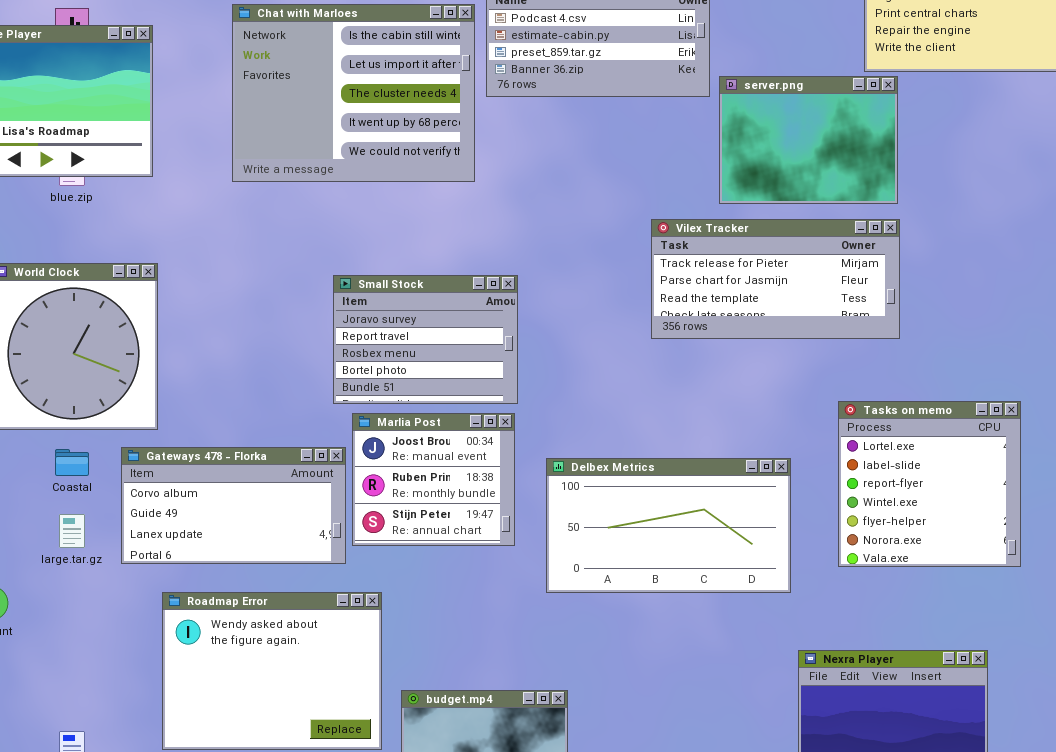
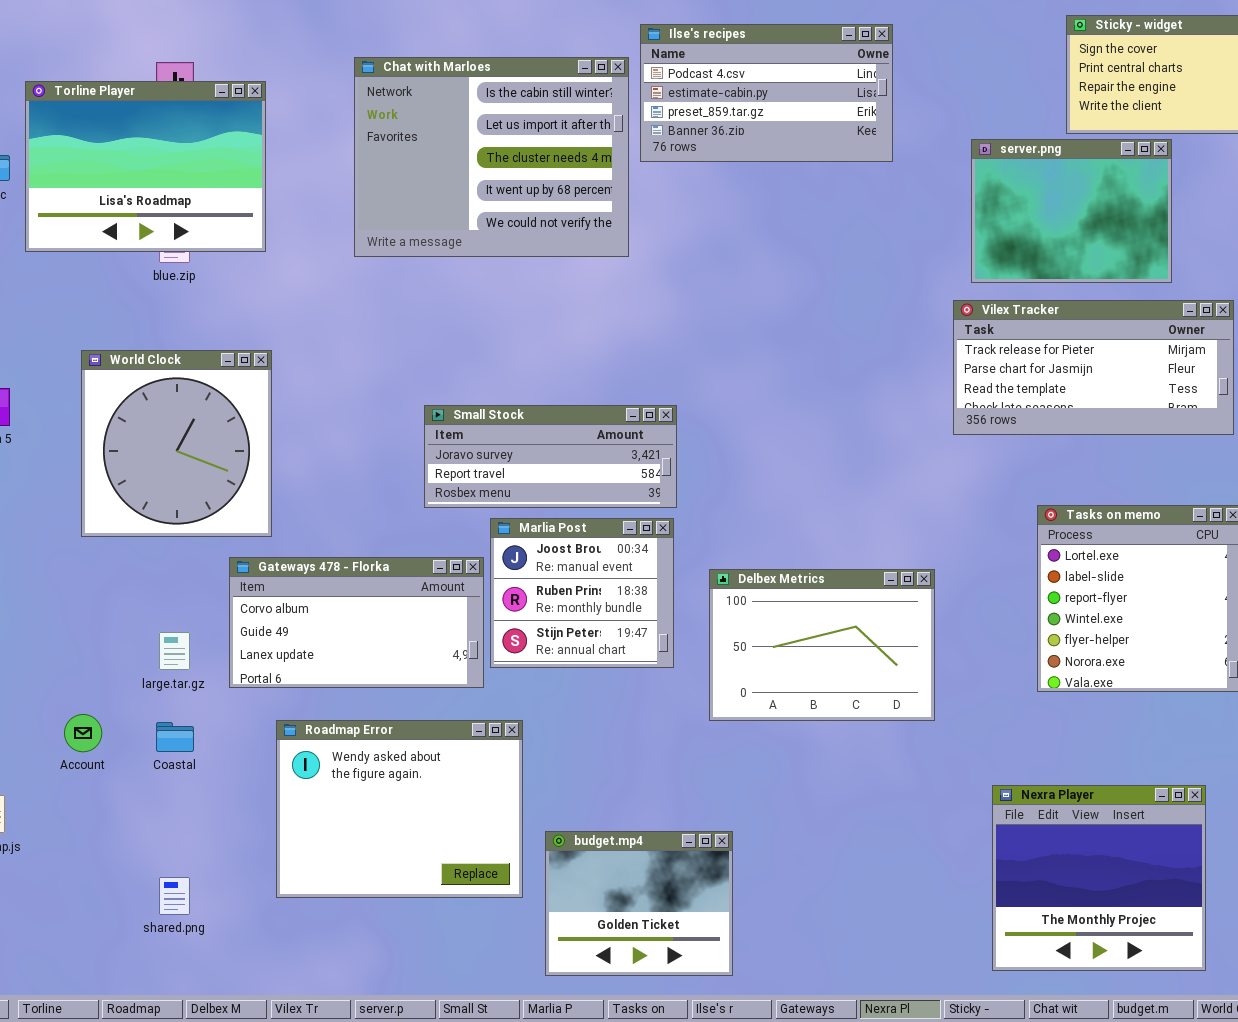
server.png: [719,76,898,204] -> [971,139,1172,283], moved
Vilex Tracker: [651,219,900,339] -> [953,300,1234,435], moved
Small Stock: [333,275,518,404] -> [424,405,677,508], resized
Coastal: [55,449,89,476] -> [156,722,194,752], moved
Delbex Metrics: [546,458,791,593] -> [709,569,935,721], resized

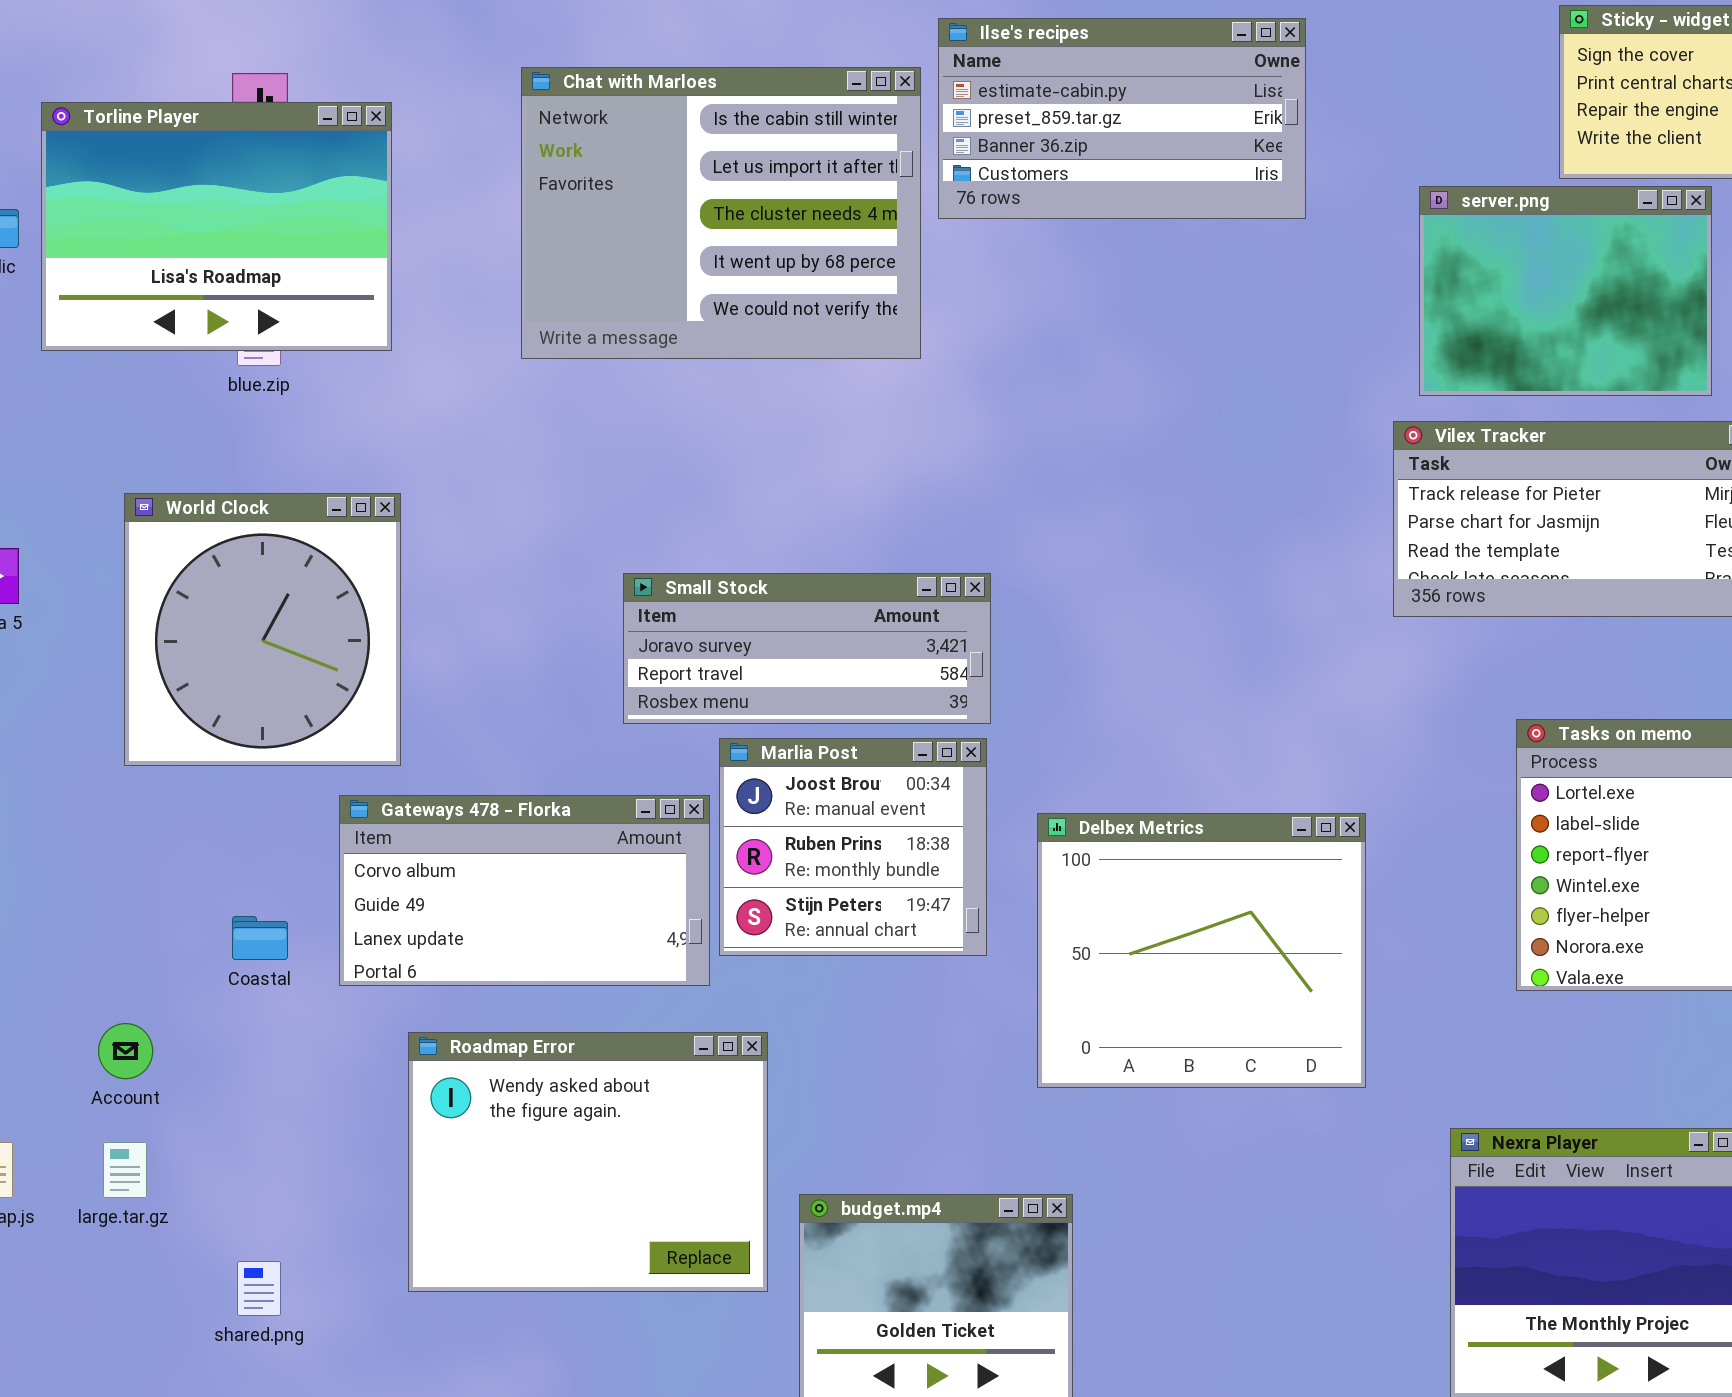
Ilse's recipes: [640,24,893,162] -> [938,18,1306,219], scrolled down 1 row
Delbex Metrics: [709,569,935,721] -> [1037,813,1366,1088], resized
large.tar.gz: [159,632,190,670] -> [103,1142,147,1198], moved
Coastal: [156,722,194,752] -> [232,916,288,960], moved

